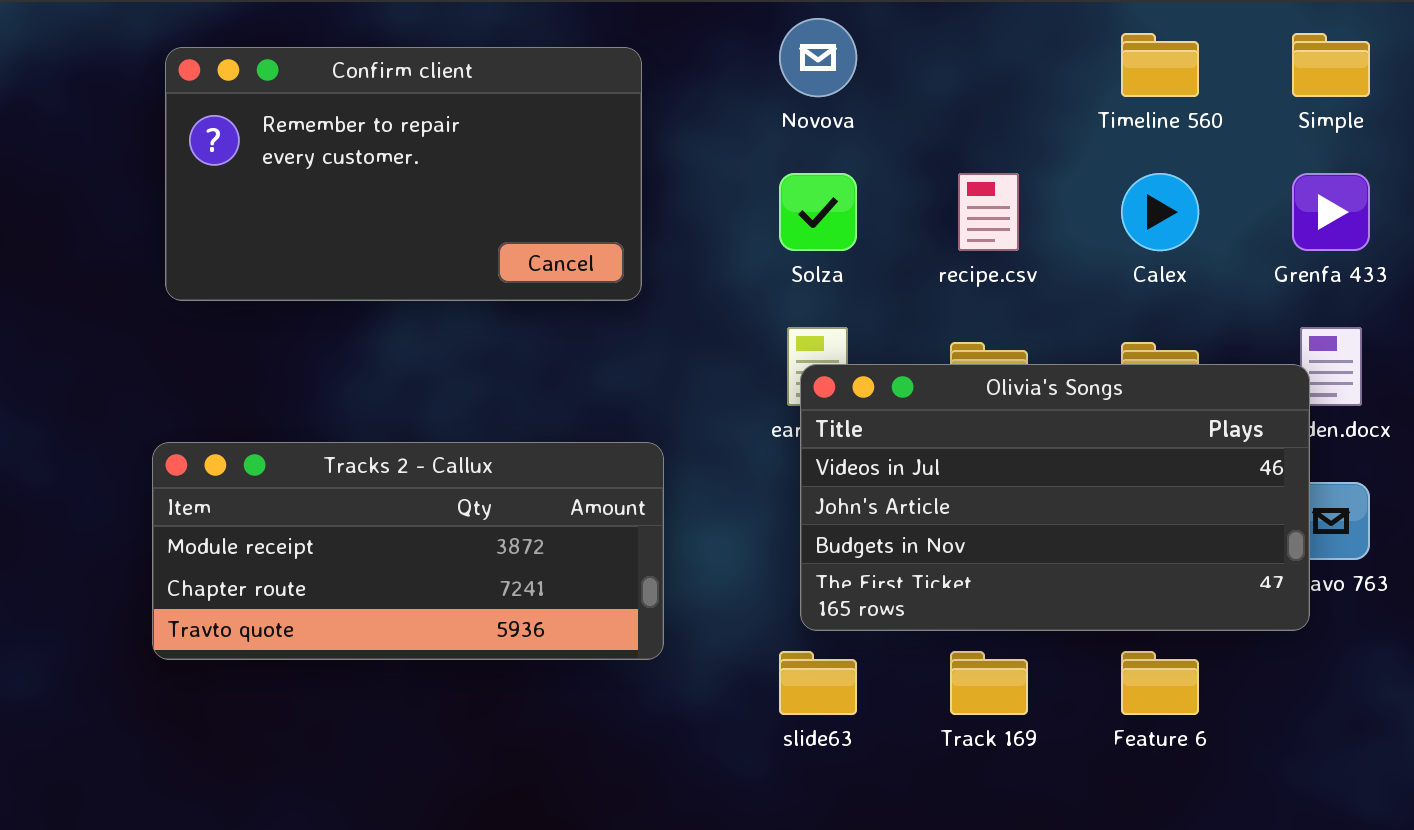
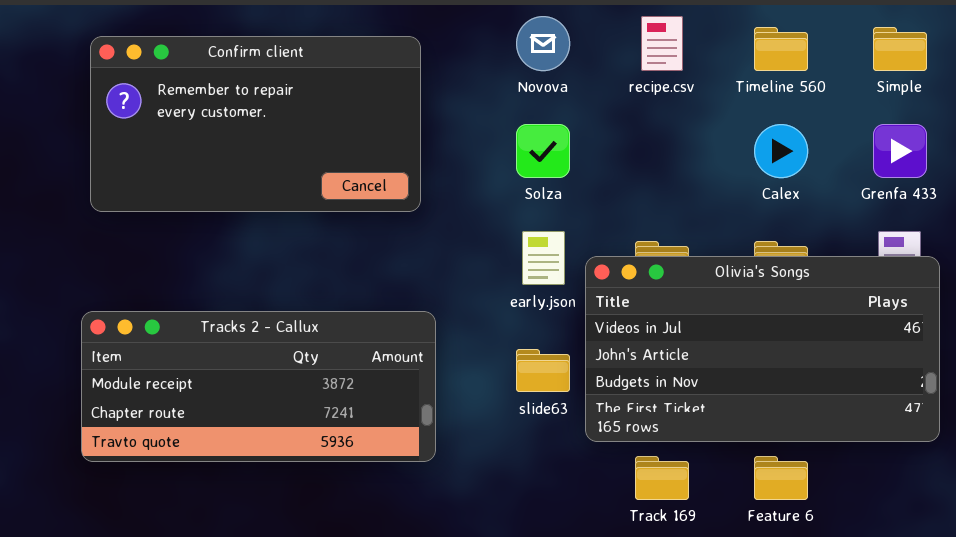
recipe.csv: [958,173,1019,251] -> [641,16,683,71], moved
Olivia's Songs: [800,364,1310,631] -> [585,256,940,442], moved
slide63: [779,651,857,715] -> [516,349,570,392], moved

